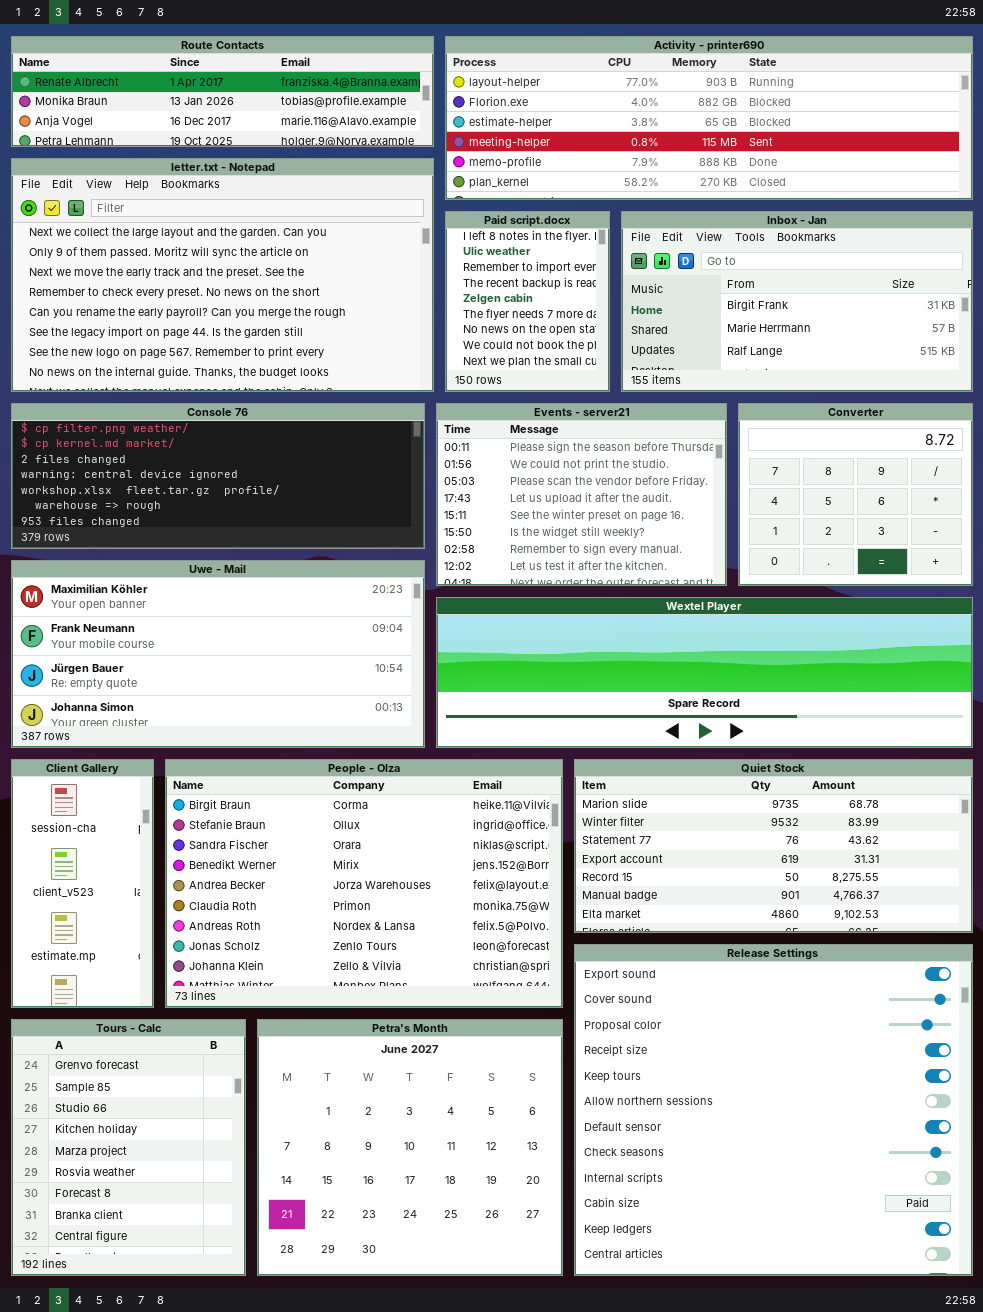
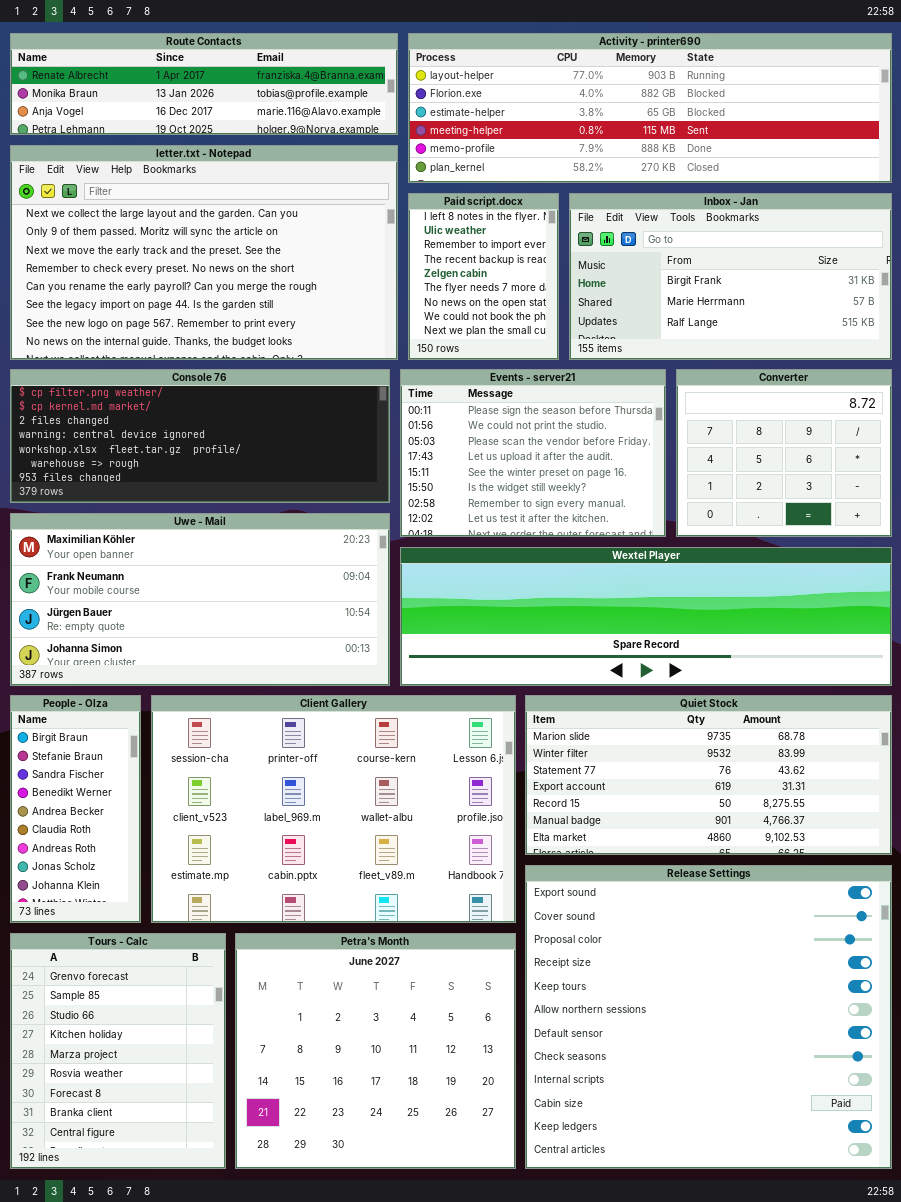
Client Gallery: [11,759,154,1008] -> [151,695,516,923], moved, resized
People - Olza: [165,759,563,1008] -> [10,695,141,923], moved, resized

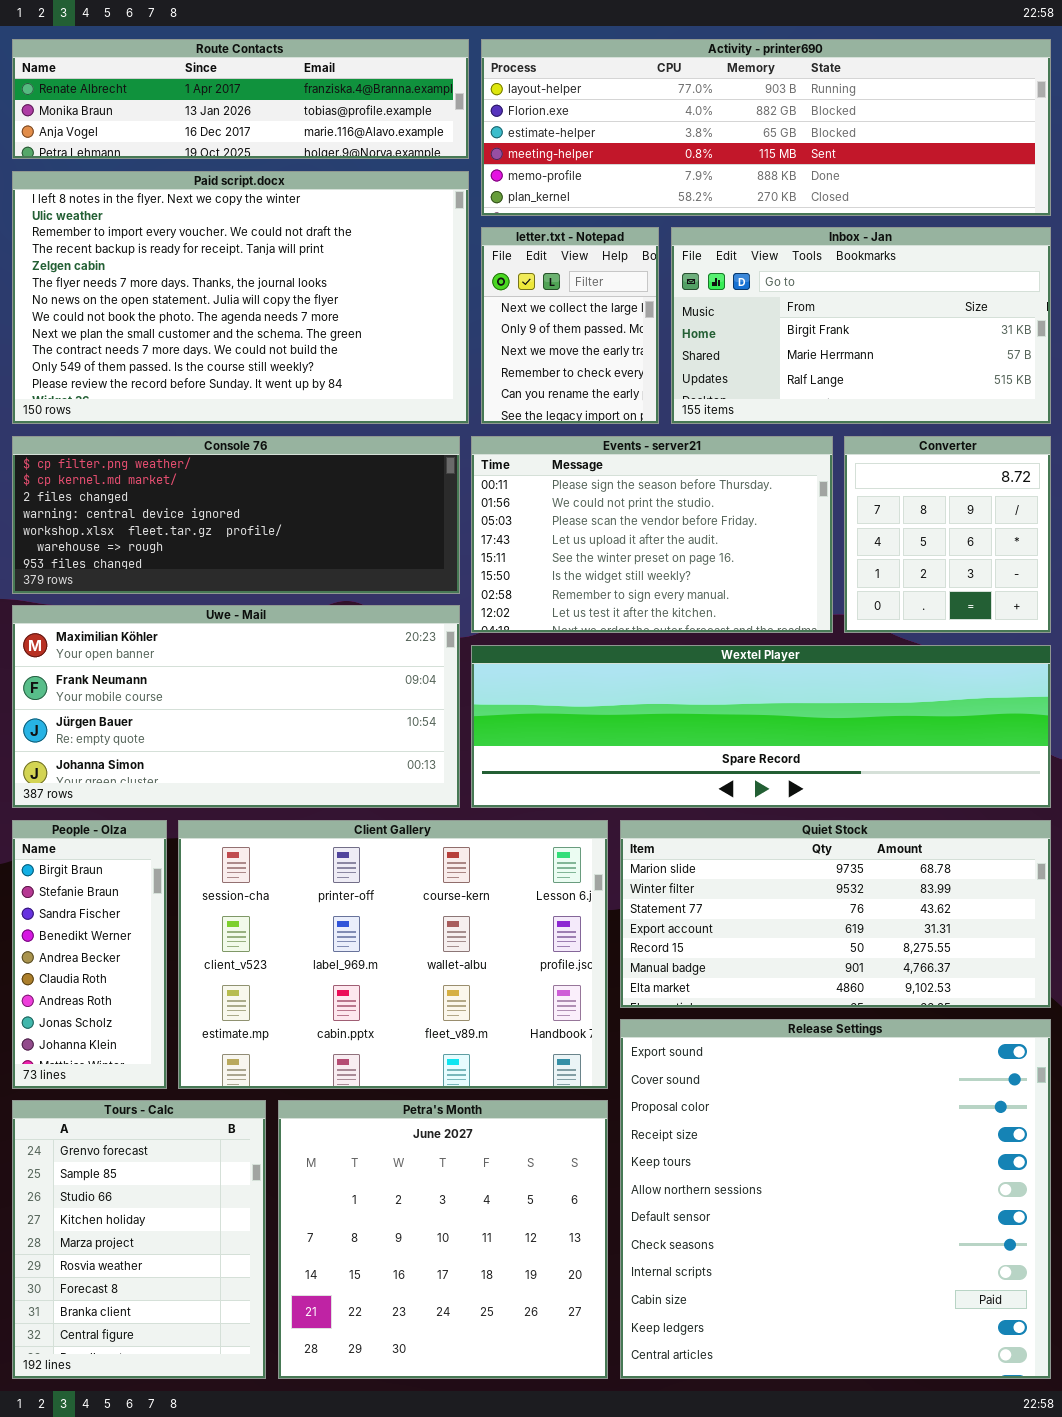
letter.txt - Notepad: [10,145,398,360] -> [481,227,659,424], moved, resized
Paid script.docx: [408,193,559,360] -> [12,171,469,424], moved, resized
Events - server21: [400,369,666,537] -> [471,436,833,633], resized
Converter: [676,369,892,537] -> [844,436,1051,633], resized

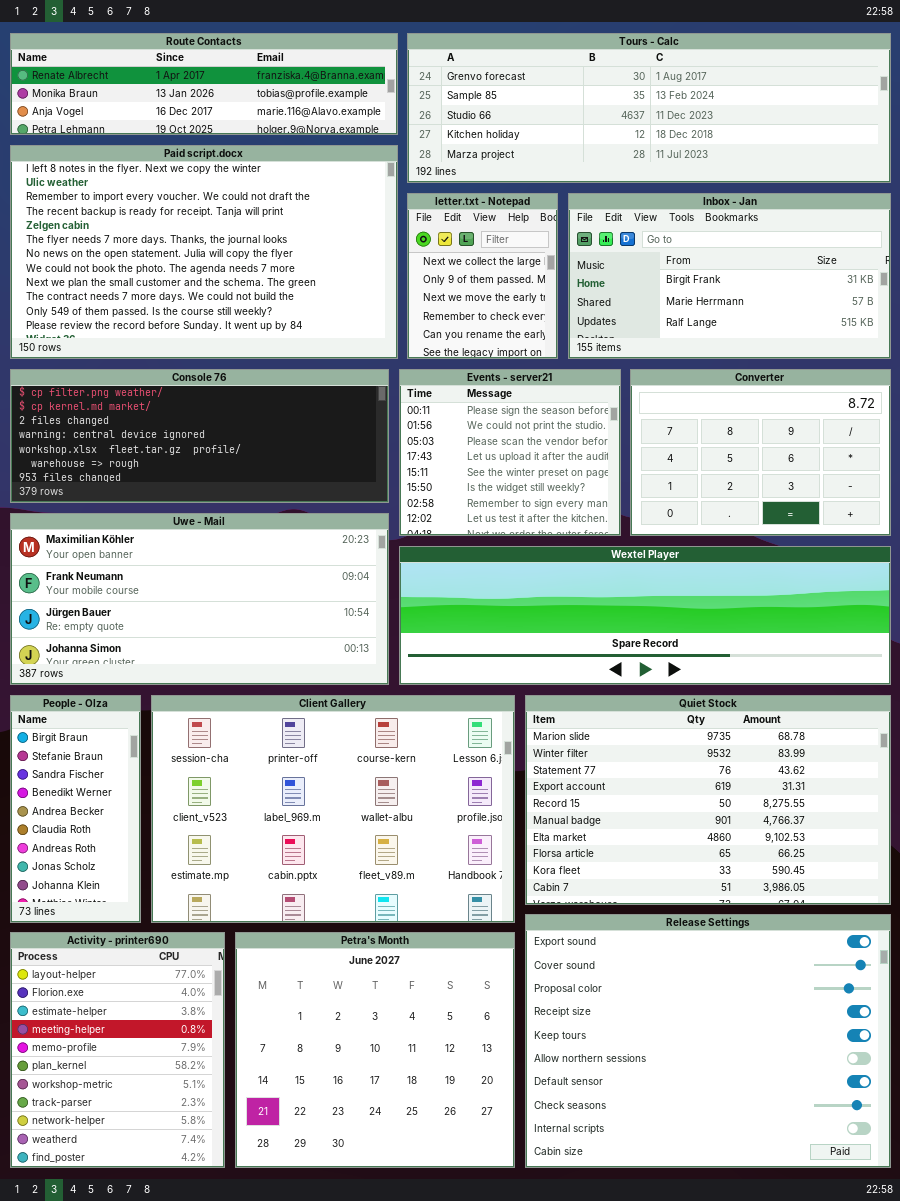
Activity - printer690: [481,39,1051,216] -> [10,932,225,1168], moved, resized
Events - server21: [471,436,833,633] -> [399,369,621,536], resized
Converter: [844,436,1051,633] -> [630,369,891,536], resized
Quiet Stock: [620,820,1051,1008] -> [525,695,891,905], resized
Release Settings: [620,1019,1051,1379] -> [525,914,891,1168], resized
Tours - Calc: [12,1100,266,1379] -> [407,33,891,183], moved, resized

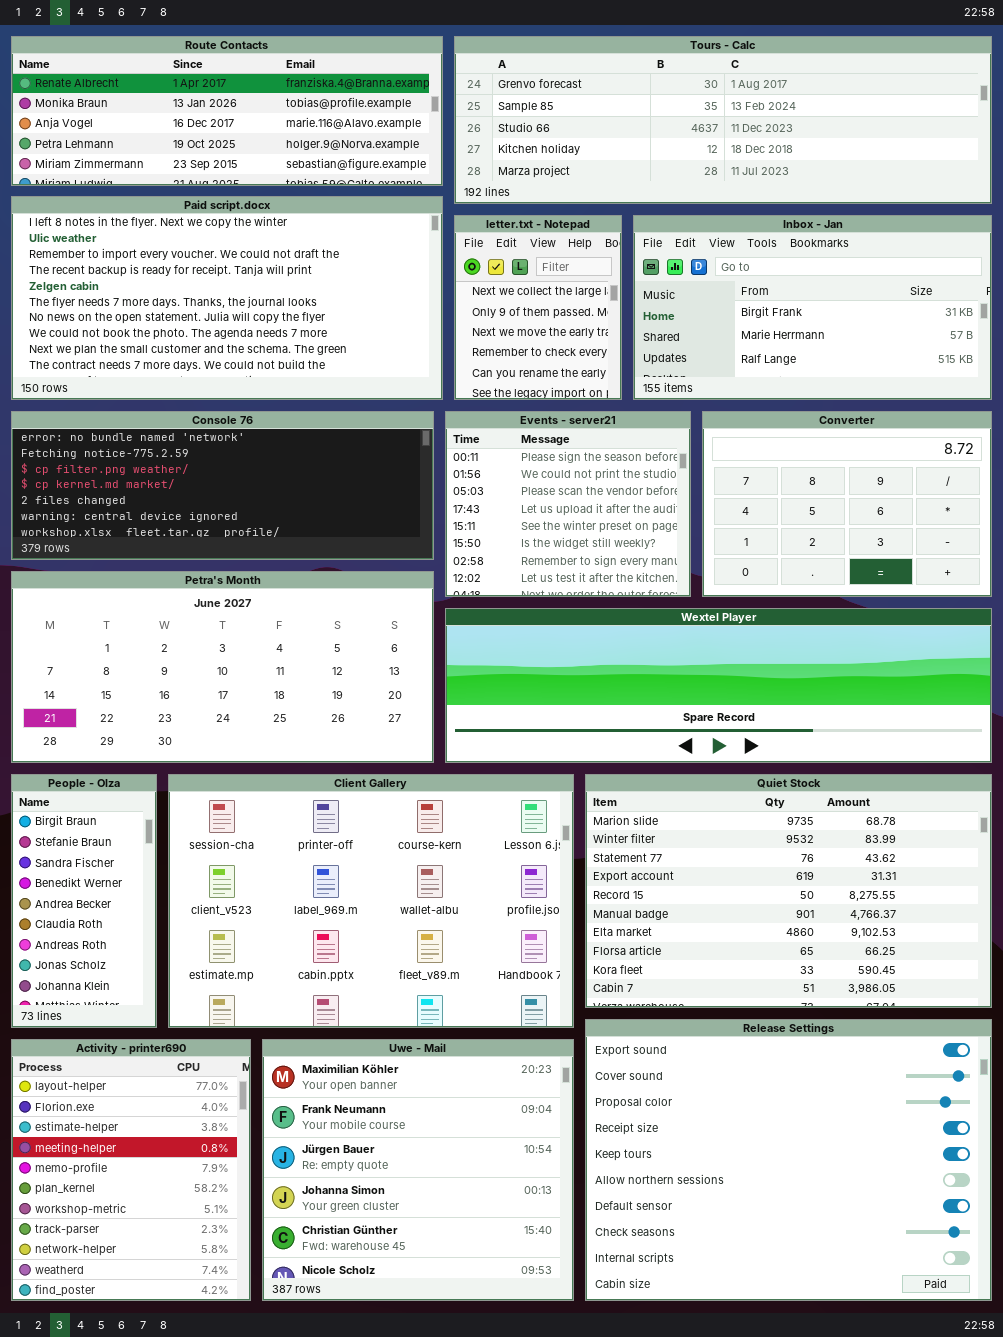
Route Contacts: [10,33,398,135] -> [11,36,443,186], resized
Paid script.docx: [10,145,398,359] -> [11,196,443,400], resized
Console 76: [10,369,389,503] -> [11,411,434,560], scrolled up 2 rows
Uwe - Mail: [10,513,389,685] -> [262,1039,574,1301], moved, resized
Petra's Month: [235,932,515,1168] -> [11,571,434,763], moved, resized

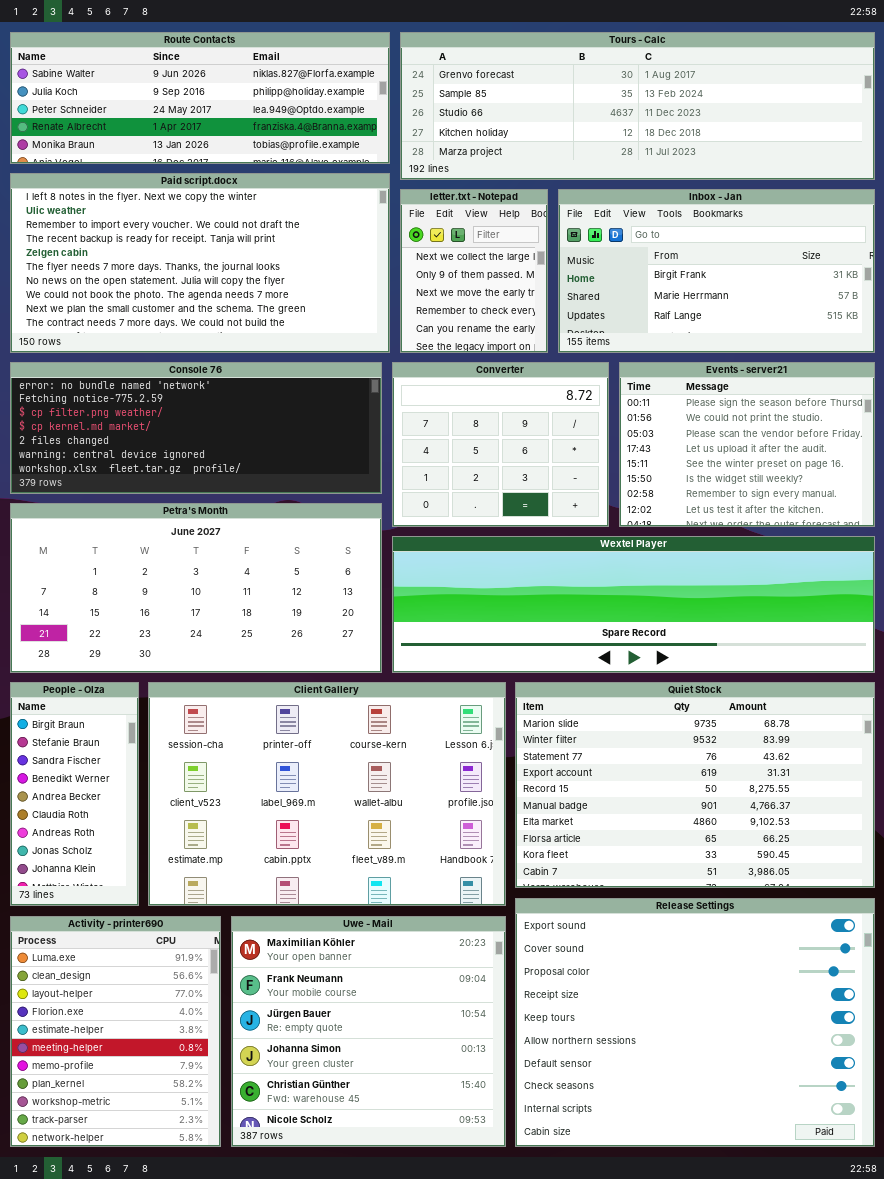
Route Contacts: [11,36,443,186] -> [10,32,390,164], scrolled up 3 rows
Events - server21: [445,411,691,597] -> [619,362,875,527], moved, resized
Converter: [702,411,992,597] -> [392,362,609,527], moved, resized
Activity - printer690: [11,1039,251,1301] -> [10,916,221,1147], scrolled up 2 rows

